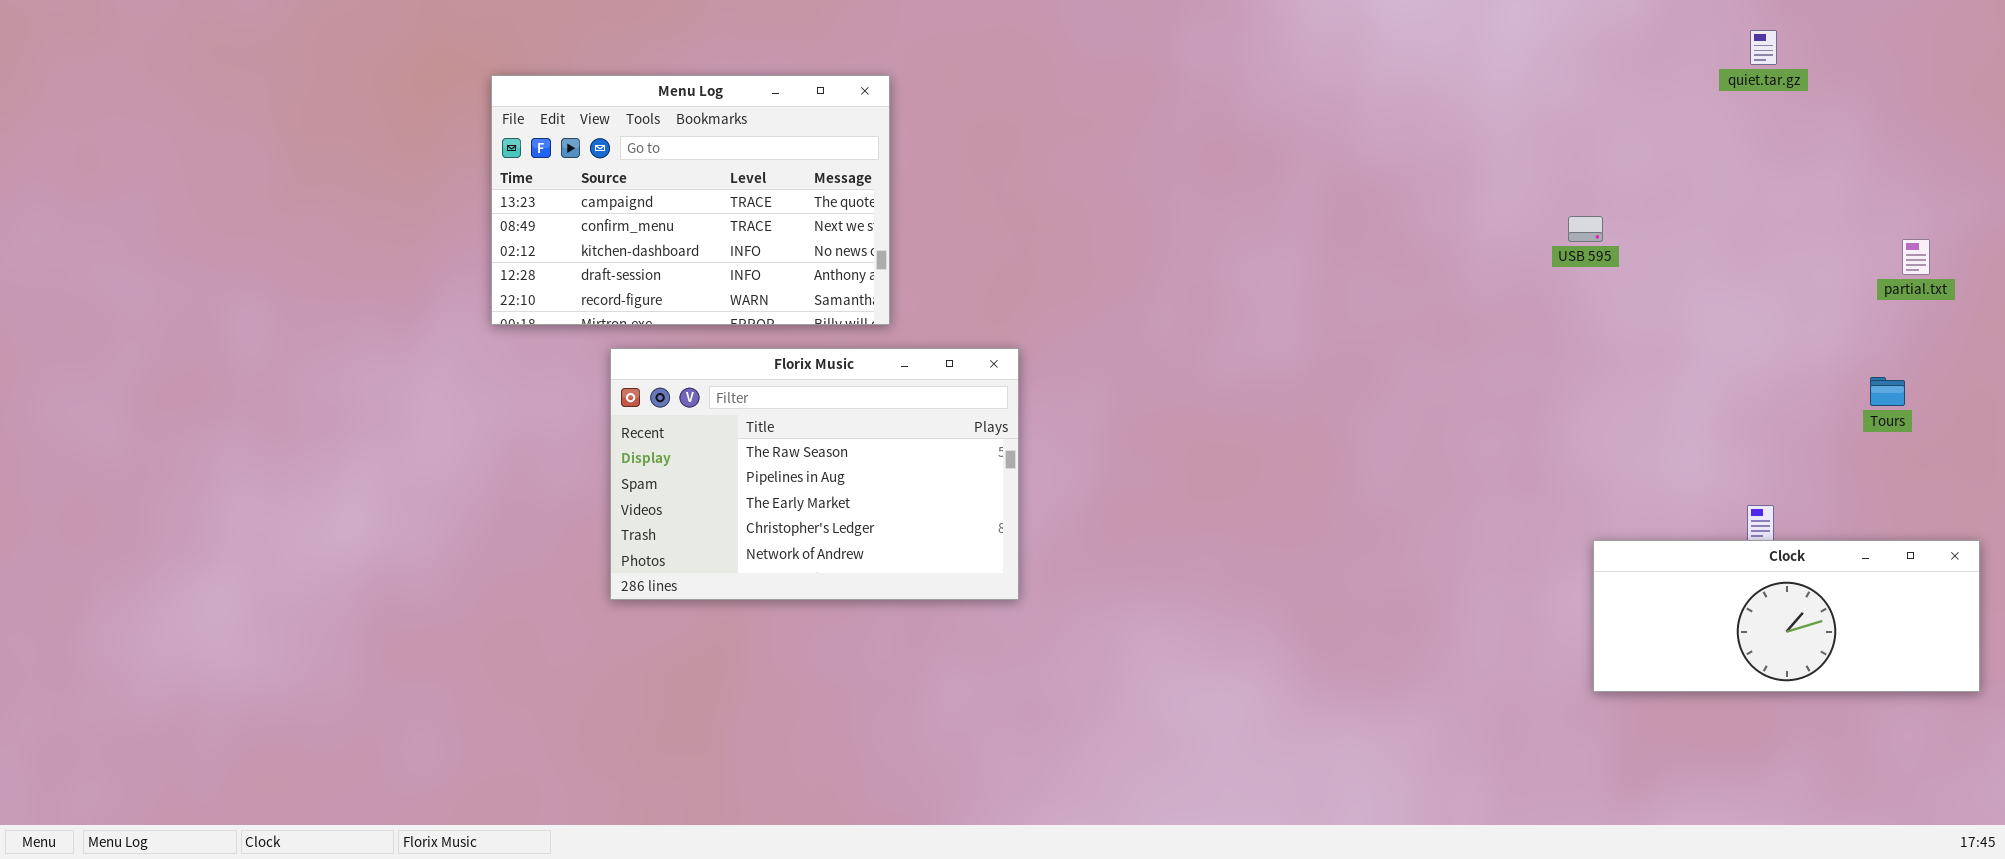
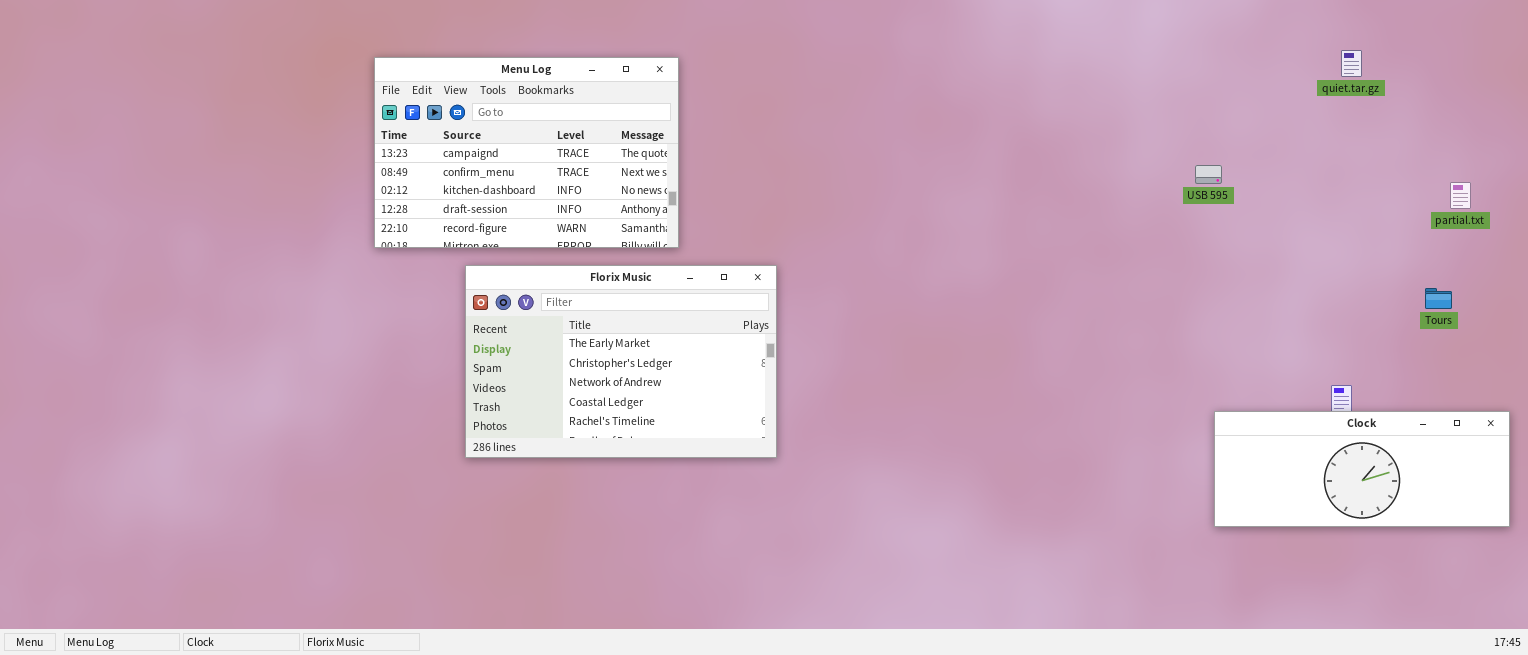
quiet.tar.gz: [1750,30,1777,65] -> [1341,50,1362,77], moved
Florix Music: [610,348,1019,600] -> [465,265,777,458], scrolled down 2 rows

